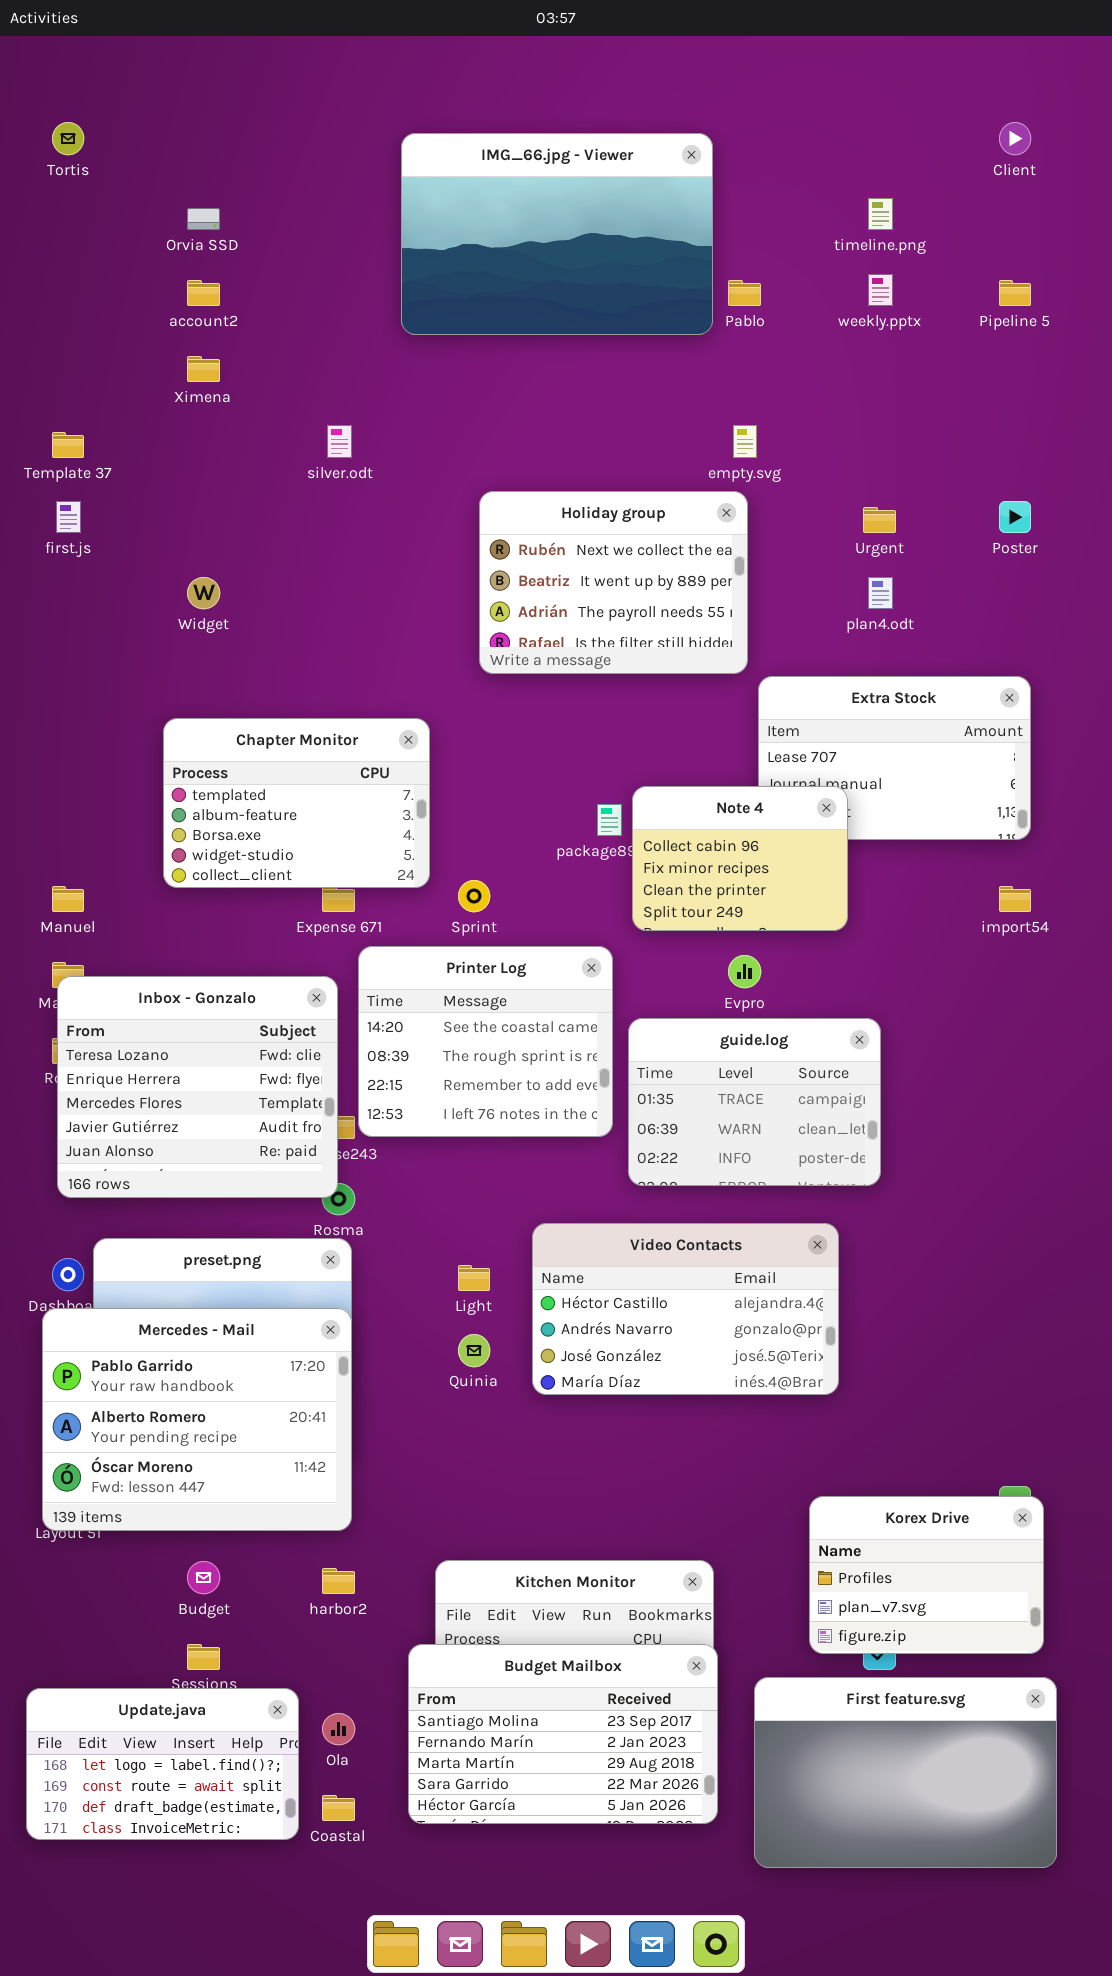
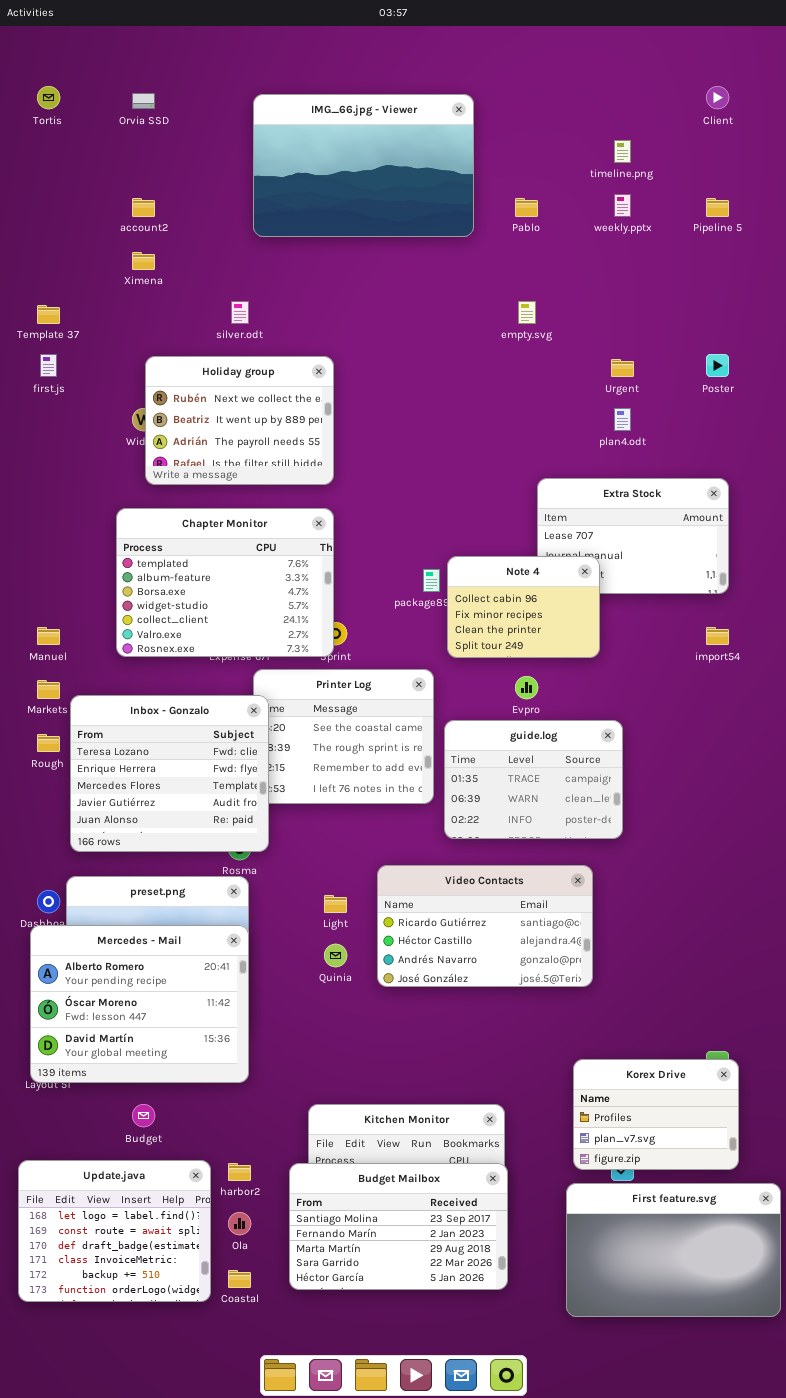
IMG_66.jpg - Viewer: [401,133,713,335] -> [253,94,474,237], moved
Orvia SSD: [187,208,220,230] -> [132,93,155,109], moved
Holiday group: [479,491,748,674] -> [145,356,334,485], moved
Chapter Monitor: [163,718,430,888] -> [116,508,334,657], resized
Inbox - Gonzalo: [57,976,338,1198] -> [70,695,269,852], moved
Video Contacts: [532,1223,839,1395] -> [377,865,593,987], scrolled up 1 row
Mercedes - Mail: [42,1308,352,1531] -> [30,925,249,1083], scrolled down 1 row
harbor2: [322,1568,355,1594] -> [228,1163,251,1181], moved
First feature.svg: [754,1677,1057,1868] -> [566,1183,781,1317], moved
Update.java: [26,1688,299,1840] -> [18,1160,211,1302], resized

